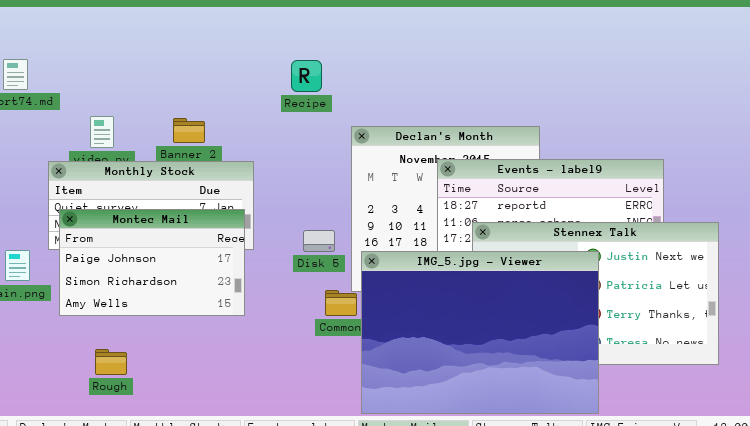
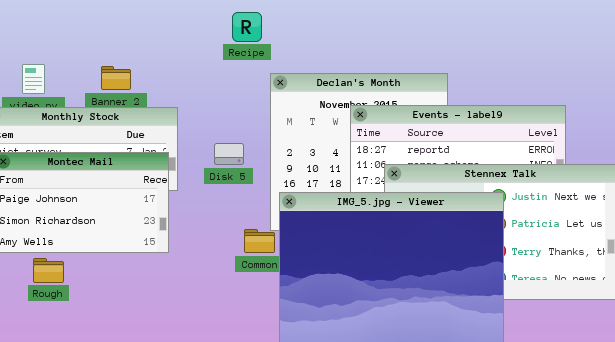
Recipe: [291,60,322,92] -> [232,12,262,42], moved
Disk 5: [303,230,335,252] -> [214,143,244,165], moved
Rough: [95,349,127,375] -> [33,258,64,283], moved

